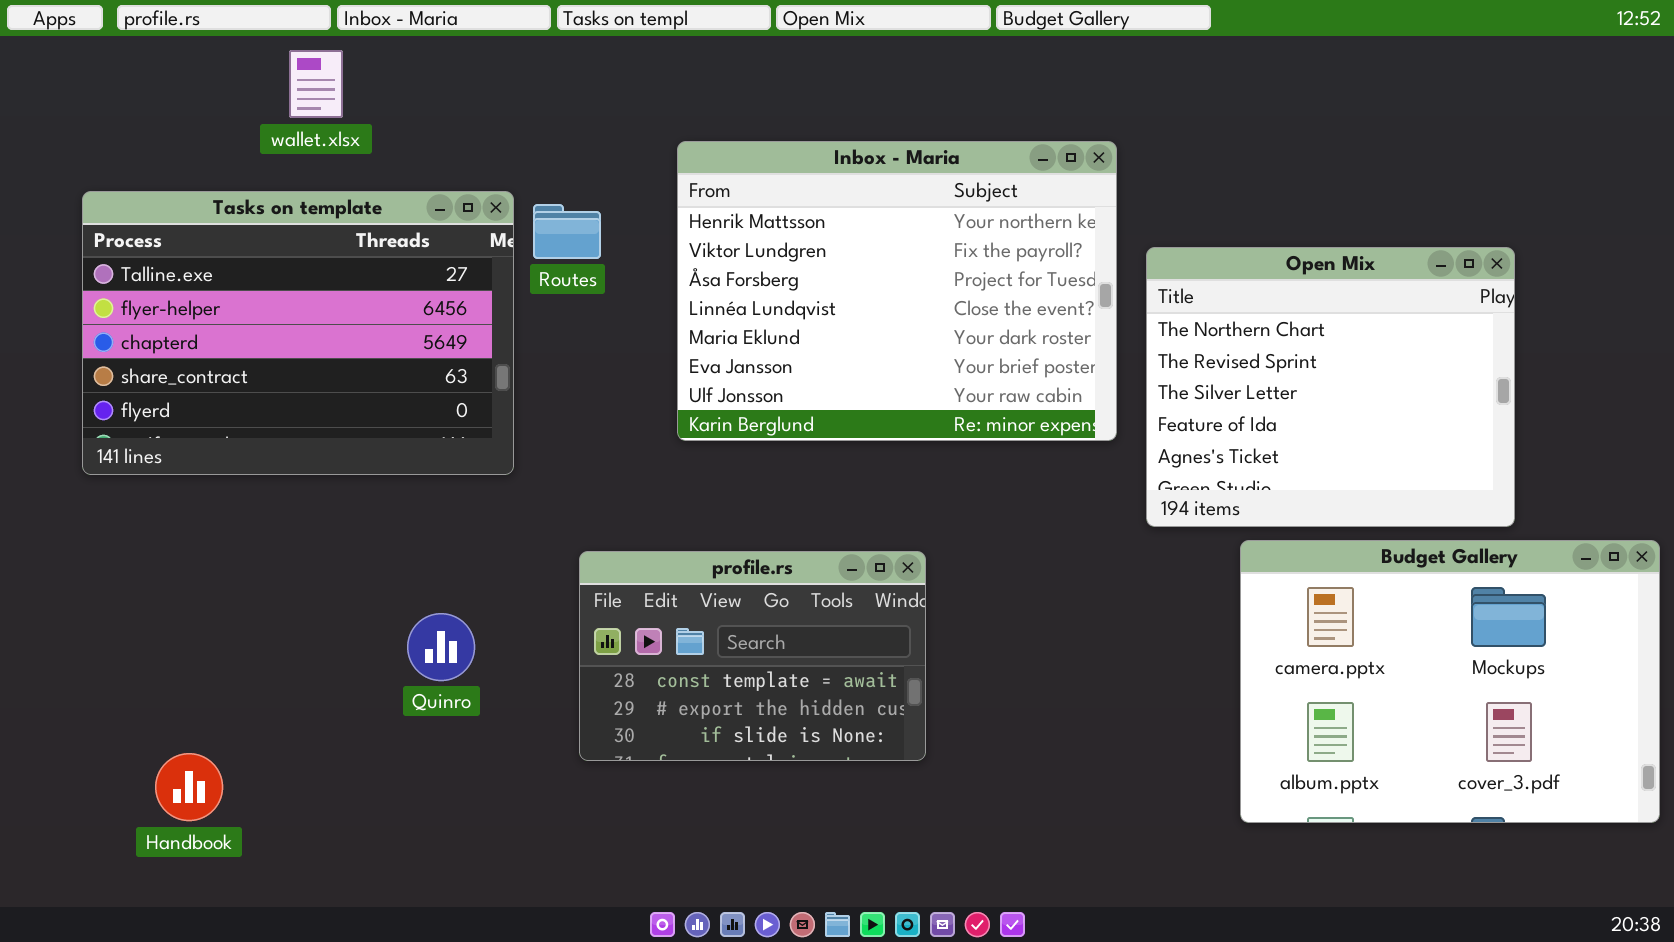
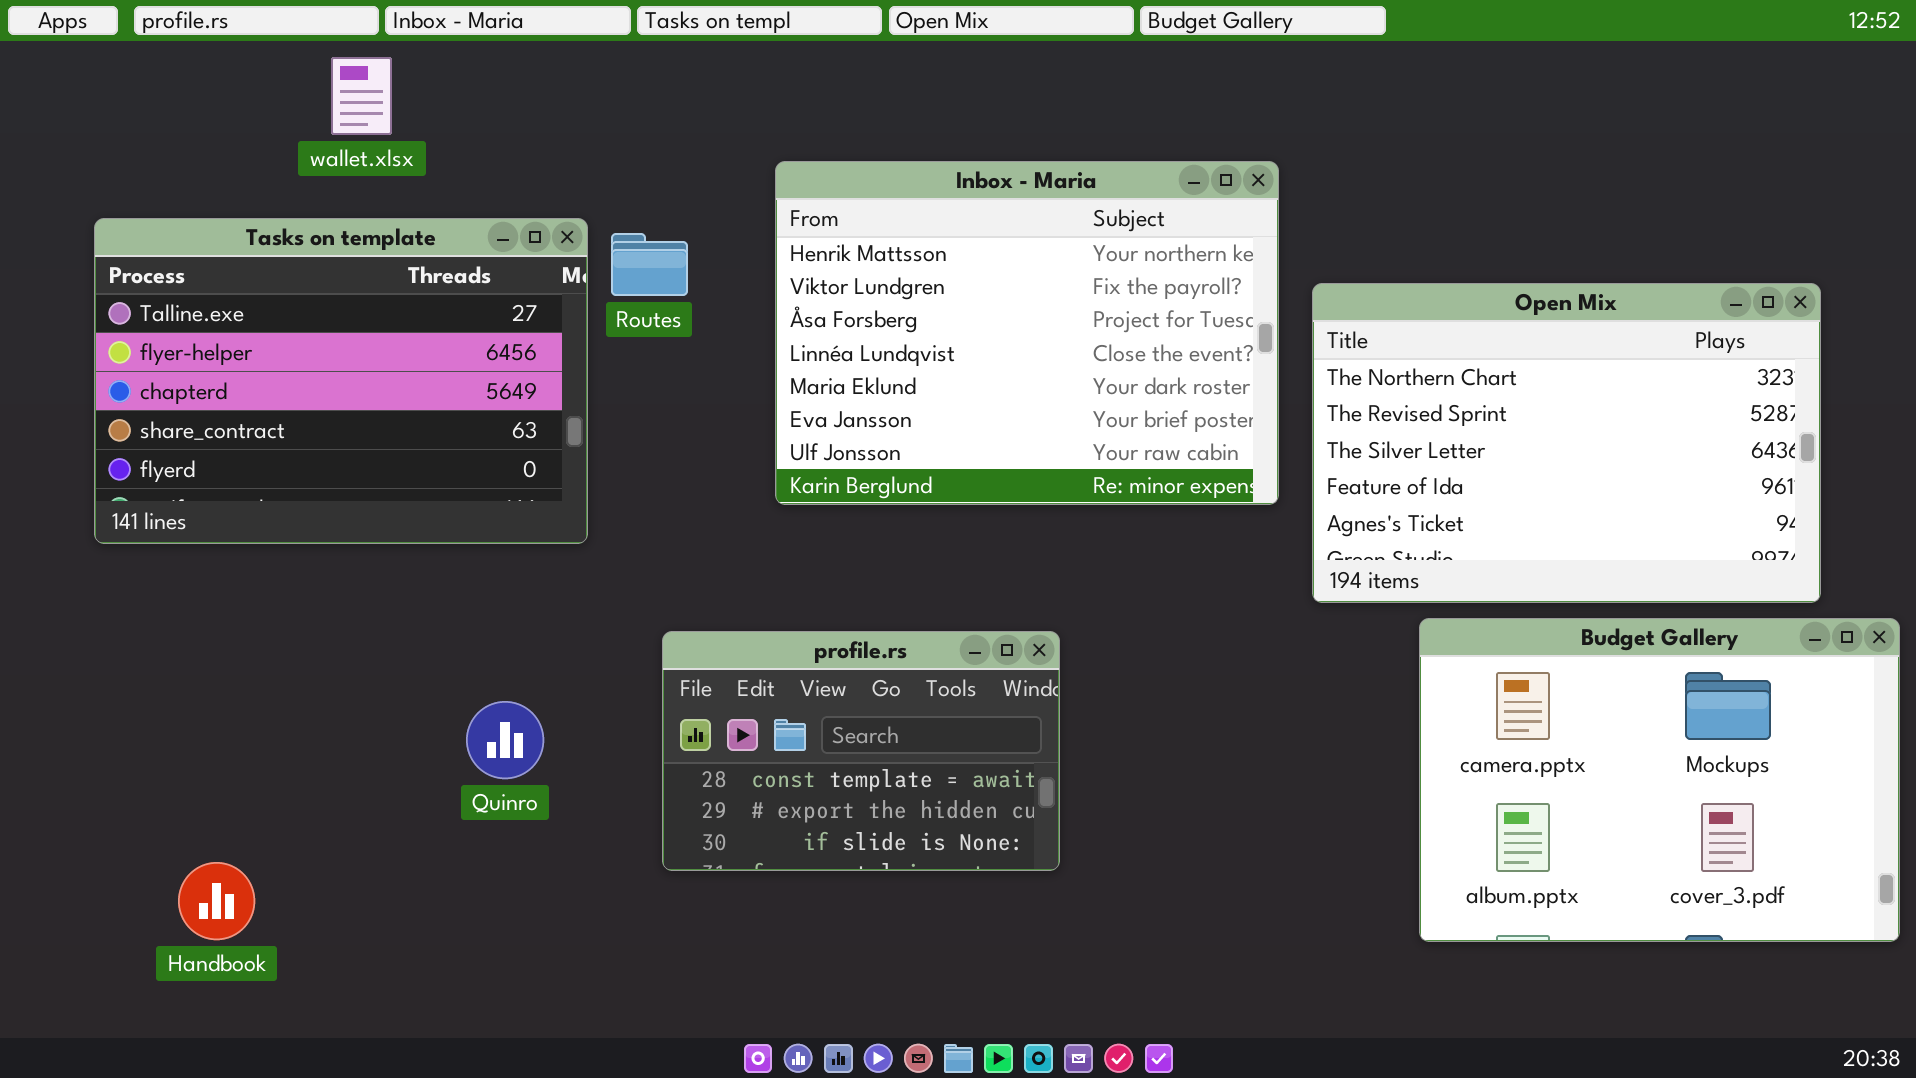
Open Mix: [1146,247,1515,527] -> [1312,283,1821,603], resized

